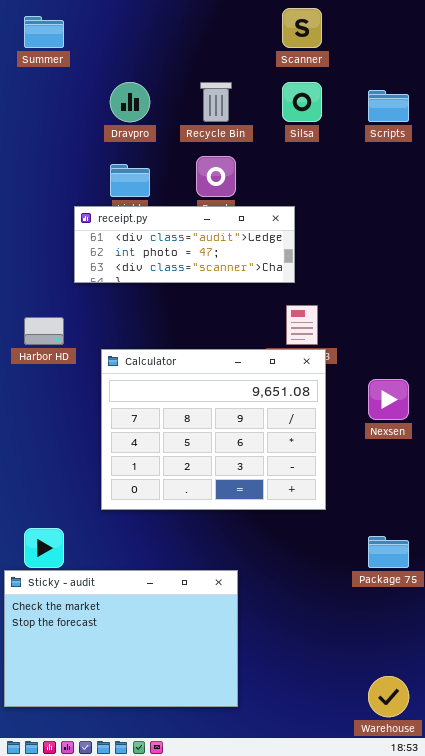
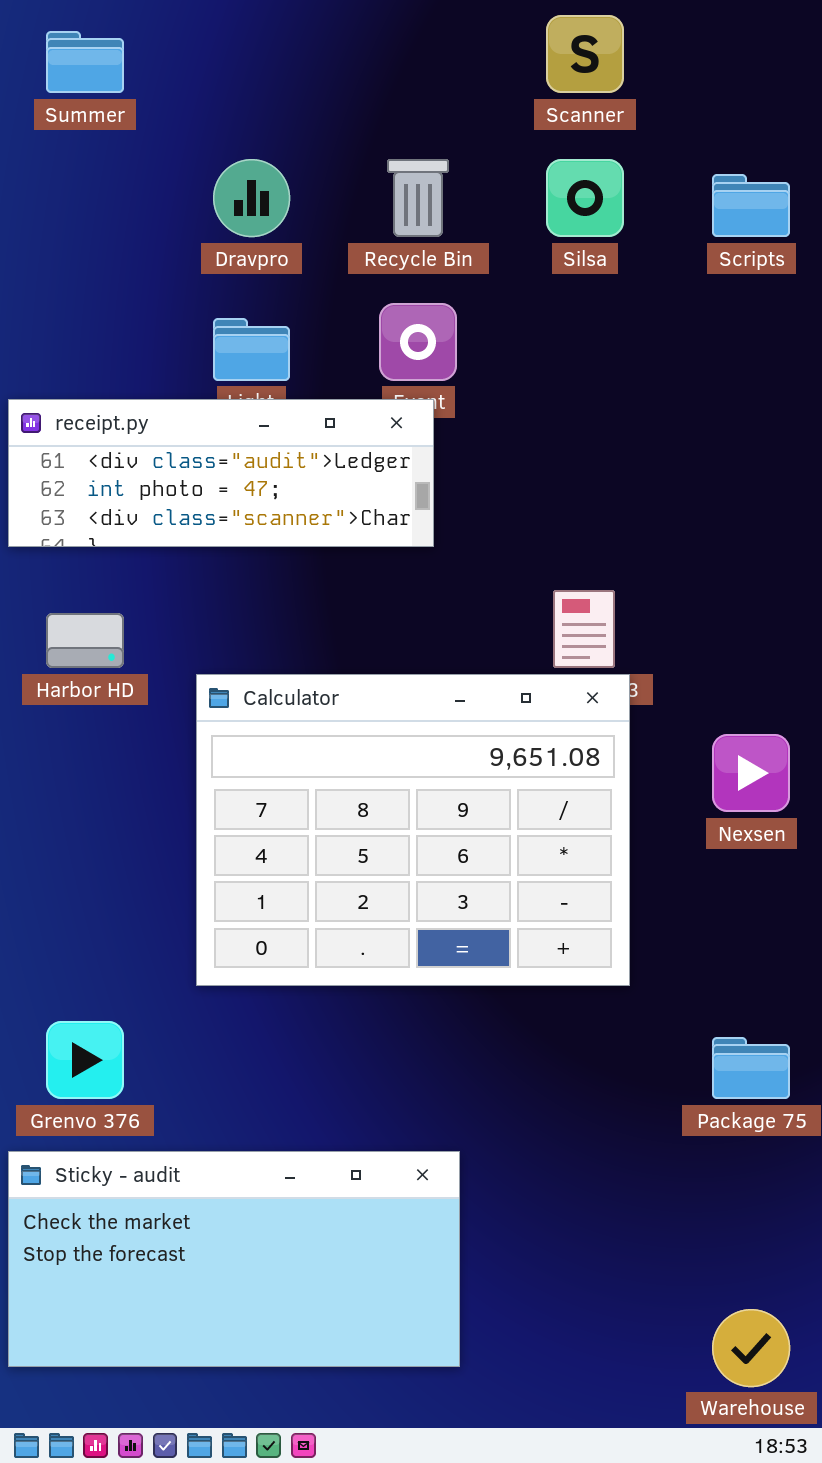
receipt.py: [74,206,295,283] -> [8,399,434,547], moved
Sticky - audit: [4,570,238,707] -> [8,1151,460,1367], resized

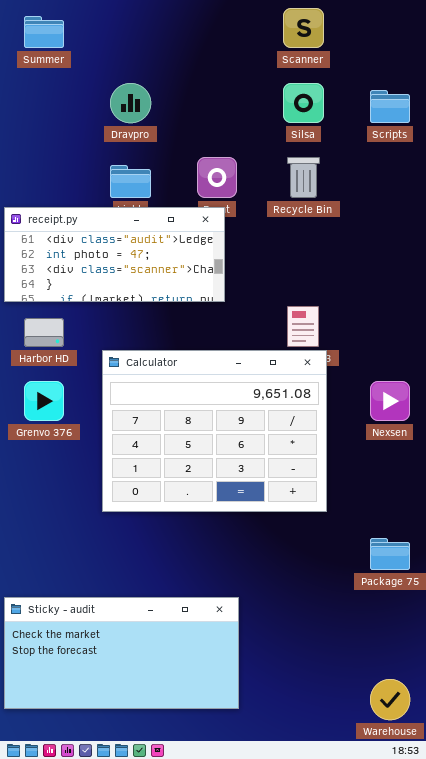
Recycle Bin: [387,159,449,237] -> [287,157,320,198], moved
receipt.py: [8,399,434,547] -> [4,207,225,302], resized
Grenvo 376: [46,1021,124,1099] -> [24,381,64,421], moved

